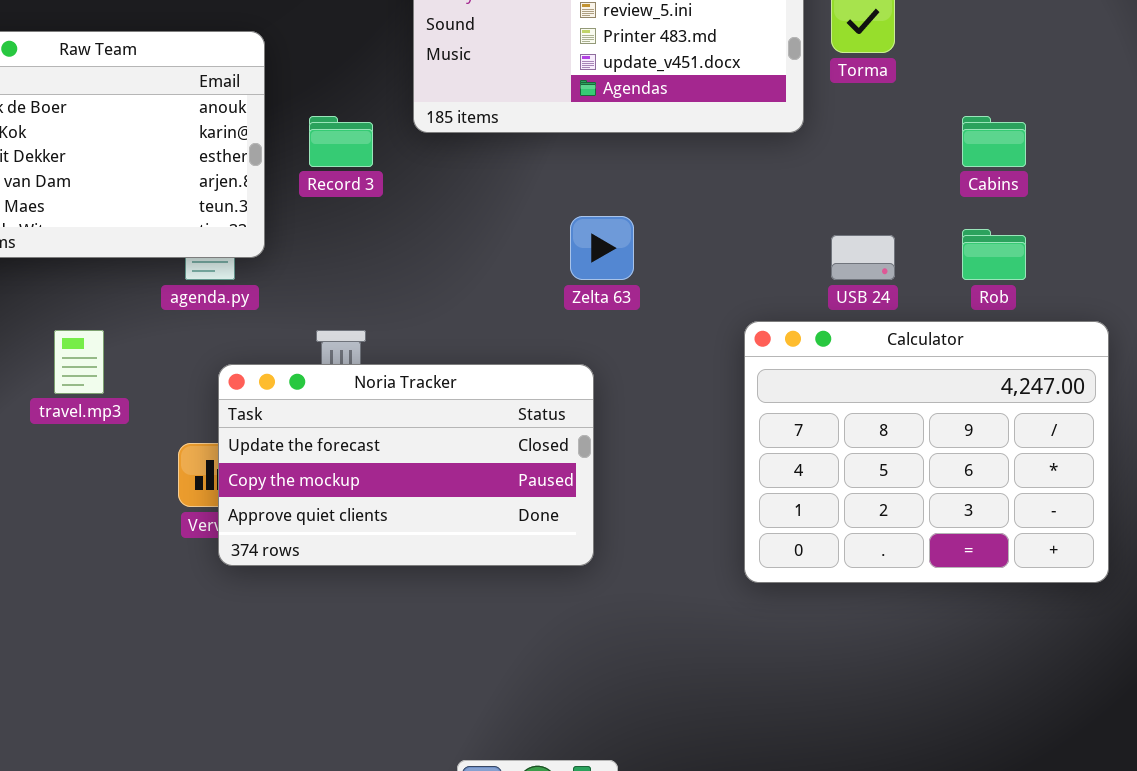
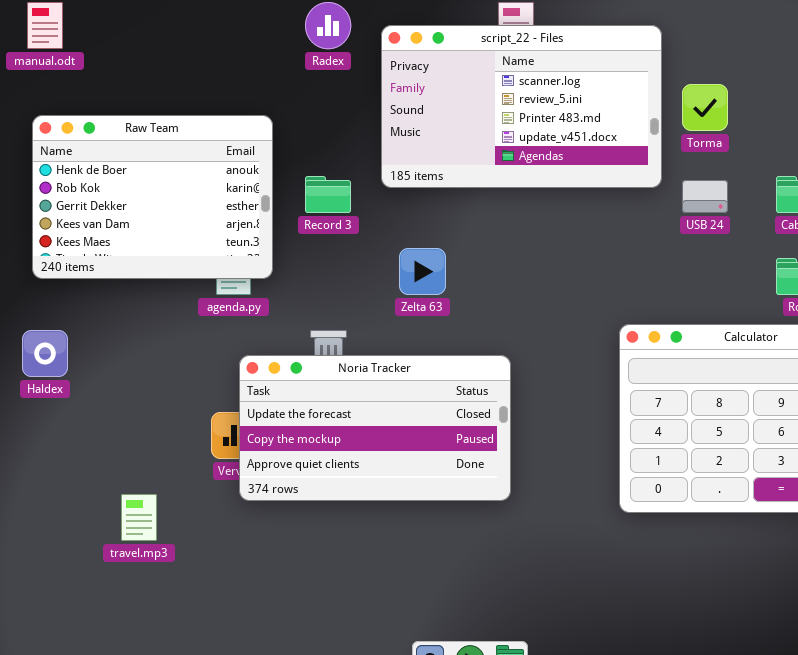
Zelta 63: [570,216,634,280] -> [399,248,446,295], moved
USB 24: [831,235,895,280] -> [682,180,728,213], moved
travel.mp3: [54,330,104,394] -> [121,494,157,541], moved

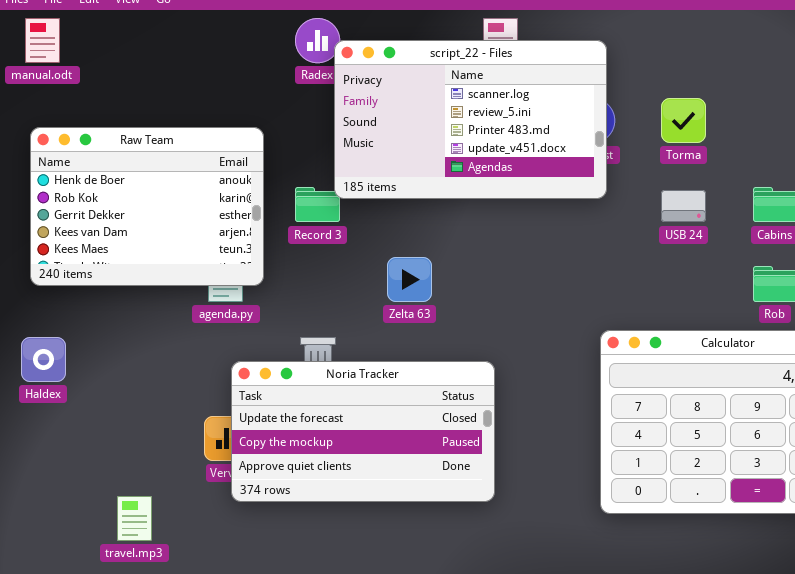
script_22 - Files: [381,25,662,188] -> [334,40,607,199], moved

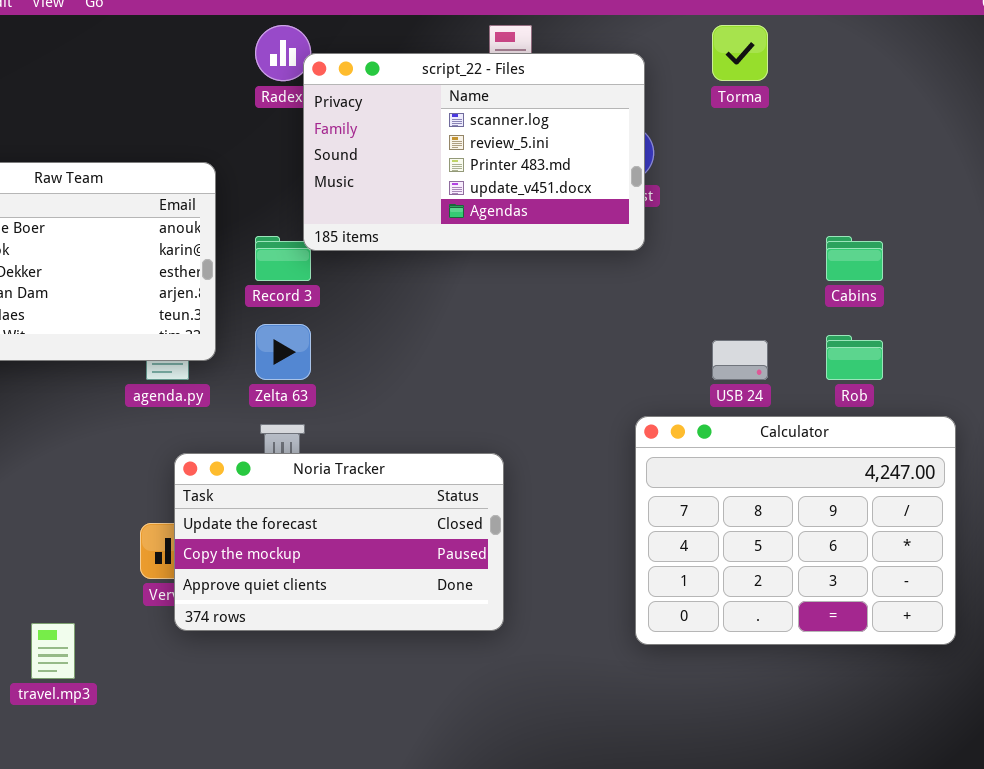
Torma: [661,98,706,143] -> [712,25,768,81], moved
USB 24: [661,190,706,222] -> [712,340,768,380], moved
Zelta 63: [387,257,432,302] -> [255,324,311,380], moved

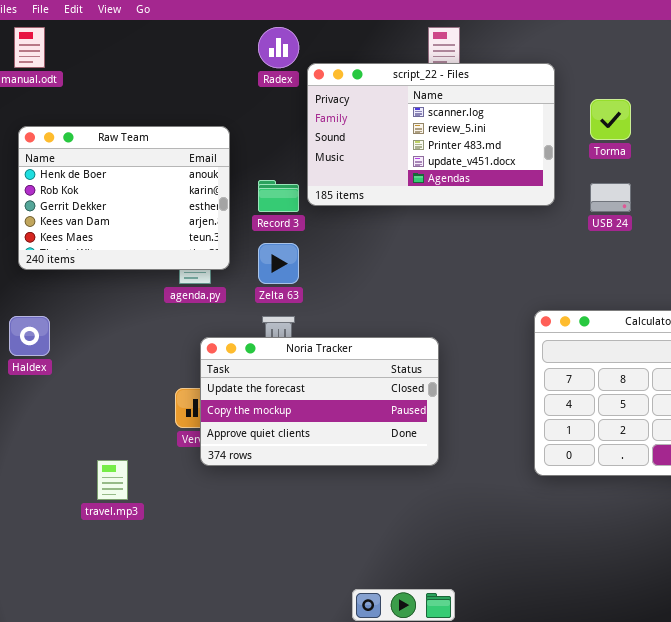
Torma: [712,25,768,81] -> [590,99,631,140], moved
script_22 - Files: [303,53,645,251] -> [307,63,555,206], moved
USB 24: [712,340,768,380] -> [590,183,631,212], moved

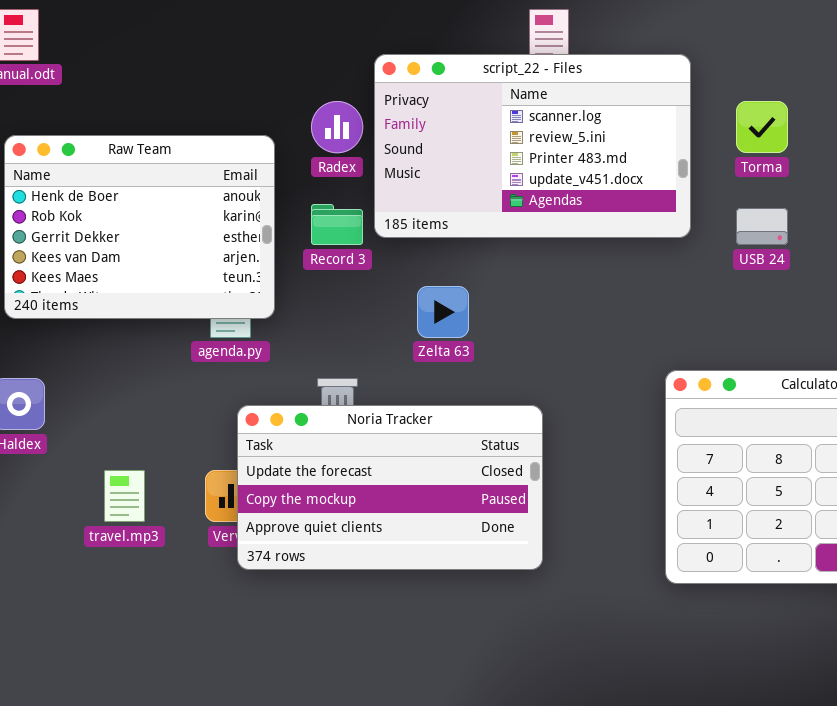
Radex: [258,27,299,68] -> [311,101,363,153], moved
Zelta 63: [258,243,299,284] -> [417,286,469,338], moved
travel.mp3: [97,460,128,500] -> [104,470,145,522], moved

